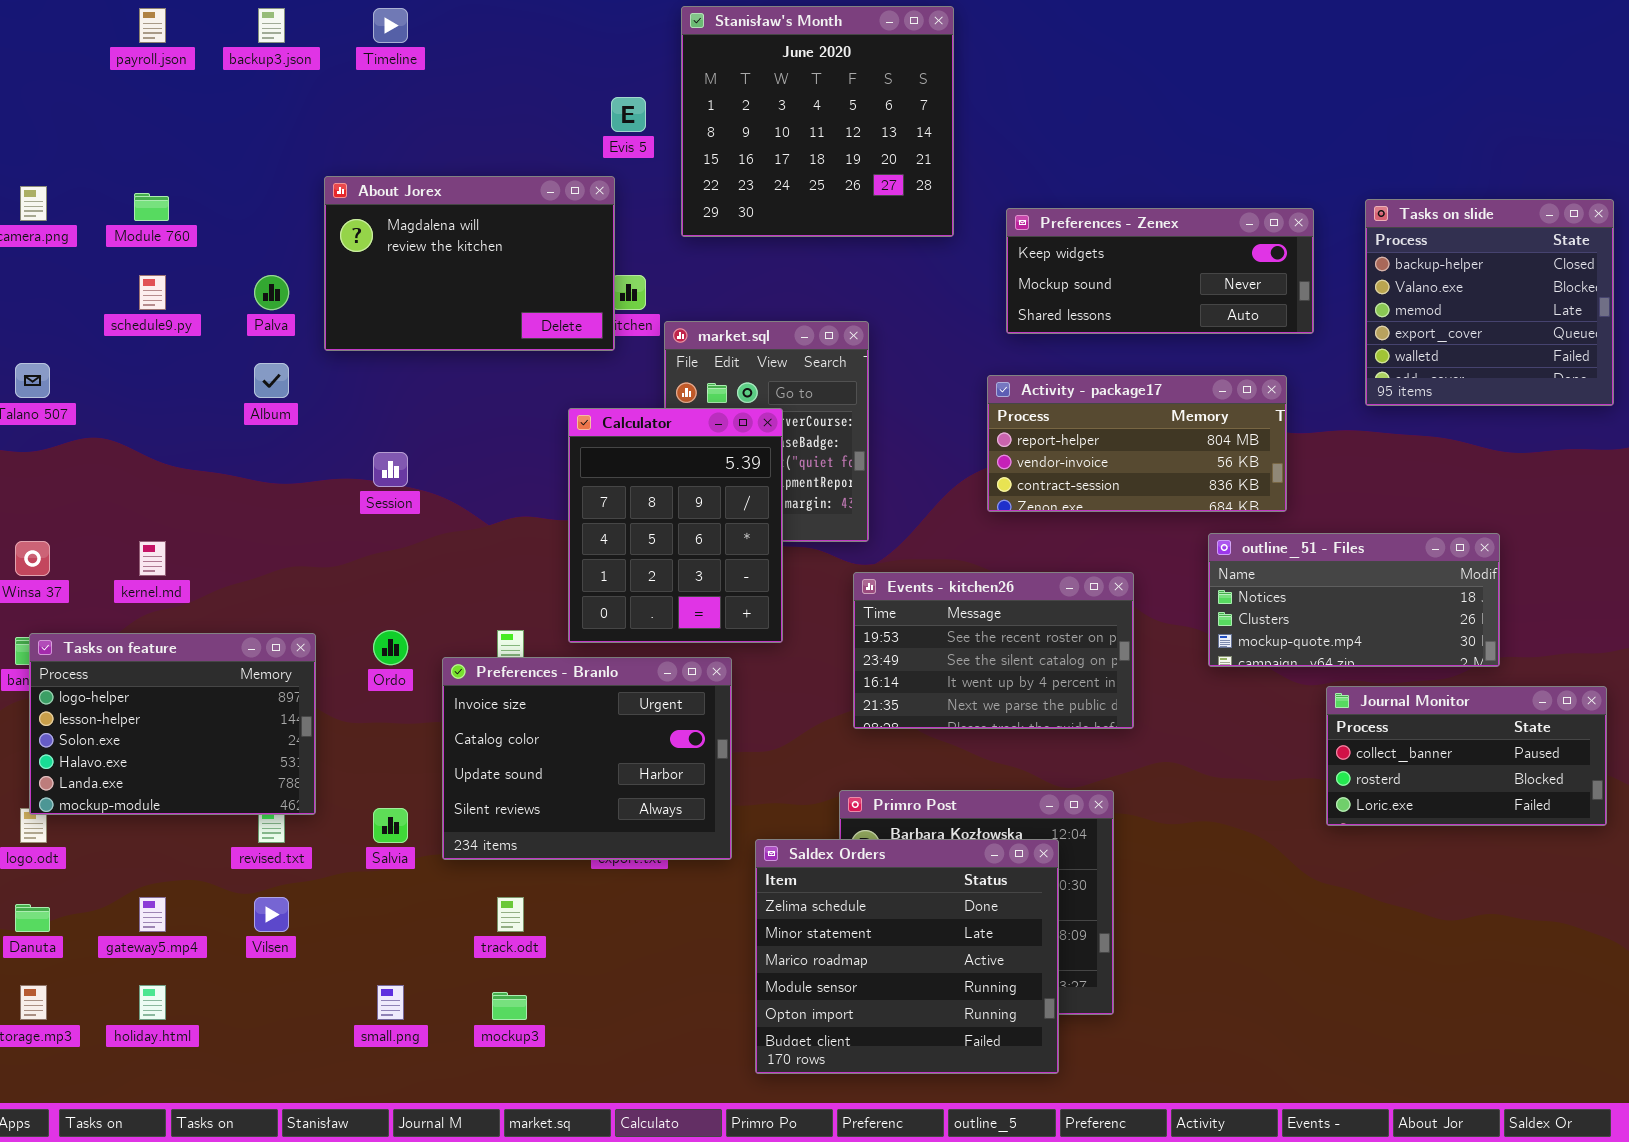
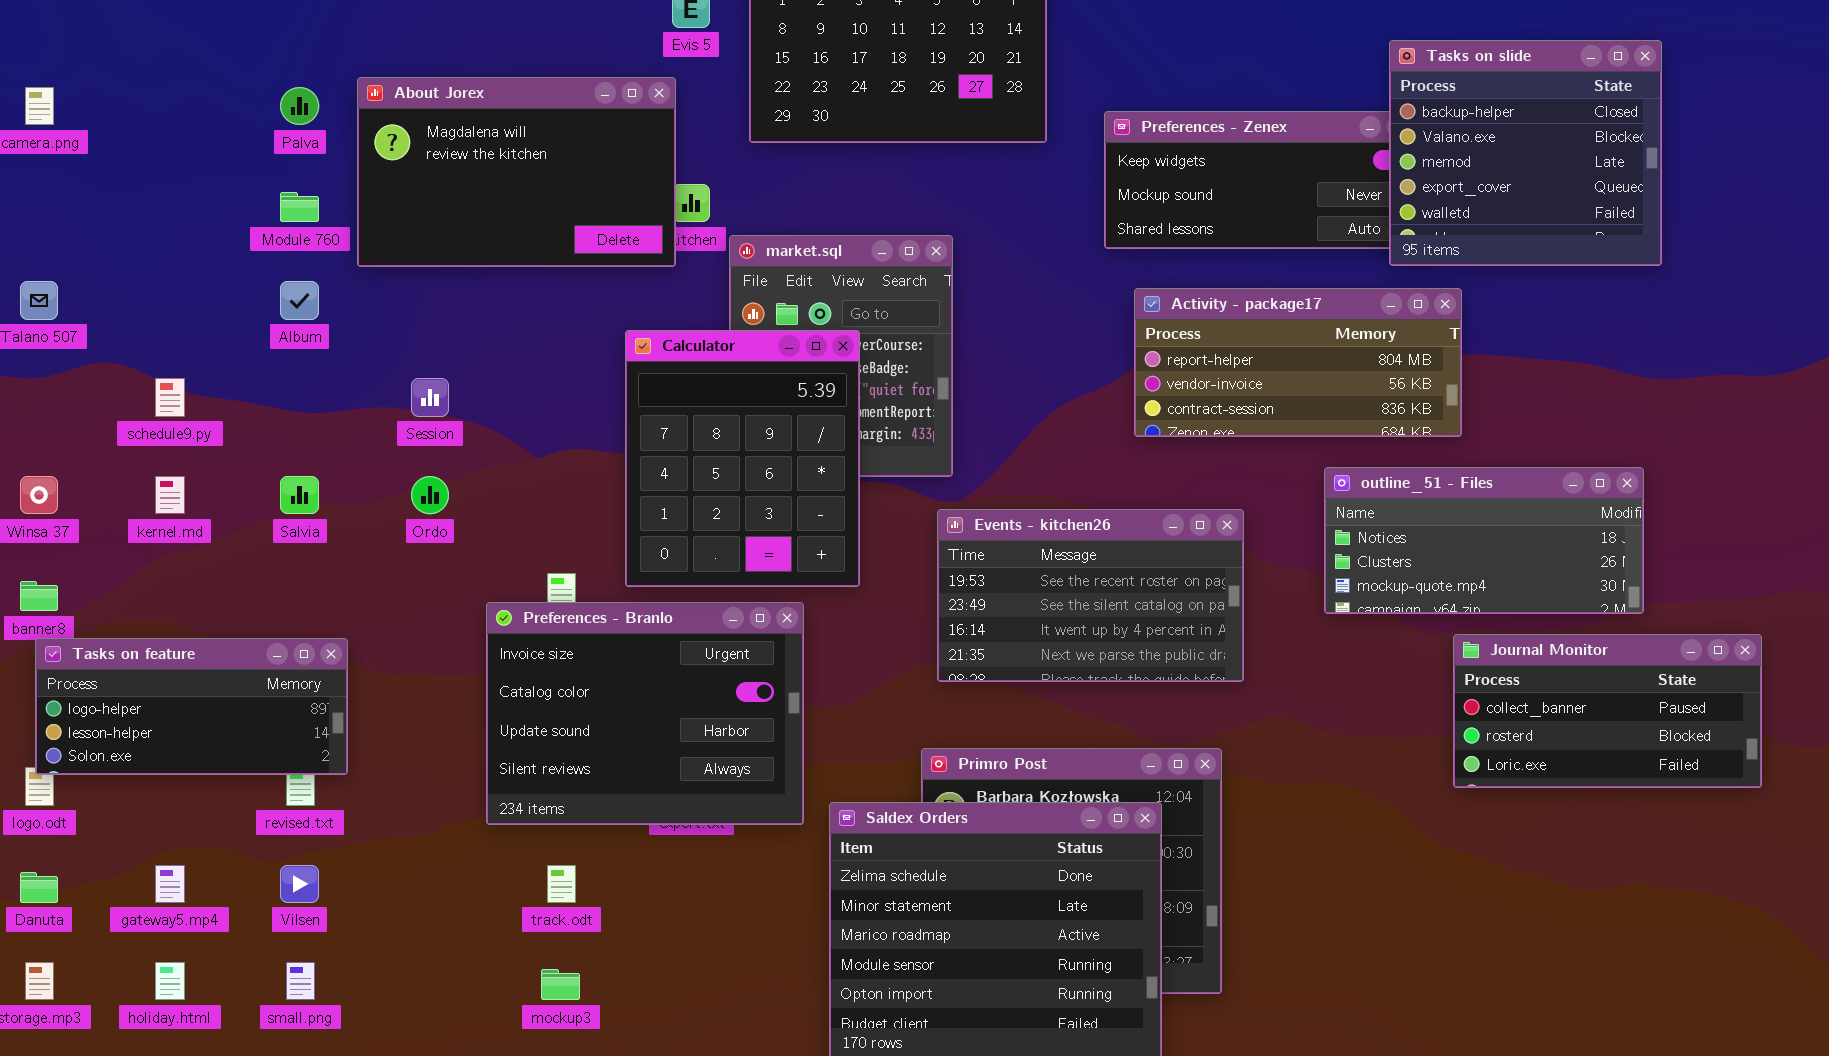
Module 760: [134,193,169,221] -> [280,192,319,222], moved
Tasks on slide: [1365,199,1614,406] -> [1389,40,1662,266], moved
schedule9.py: [139,275,166,310] -> [155,378,185,417], moved
Palva: [254,275,289,310] -> [280,87,319,125], moved
Activity - package17: [987,375,1287,512] -> [1134,288,1462,437], moved
Ordo: [373,630,408,665] -> [411,476,449,514], moved
Tasks on feature: [29,633,316,815] -> [35,638,348,775], resized
Salvia: [373,808,408,843] -> [280,476,319,514], moved
small.png: [377,985,404,1020] -> [286,962,315,1000], moved

